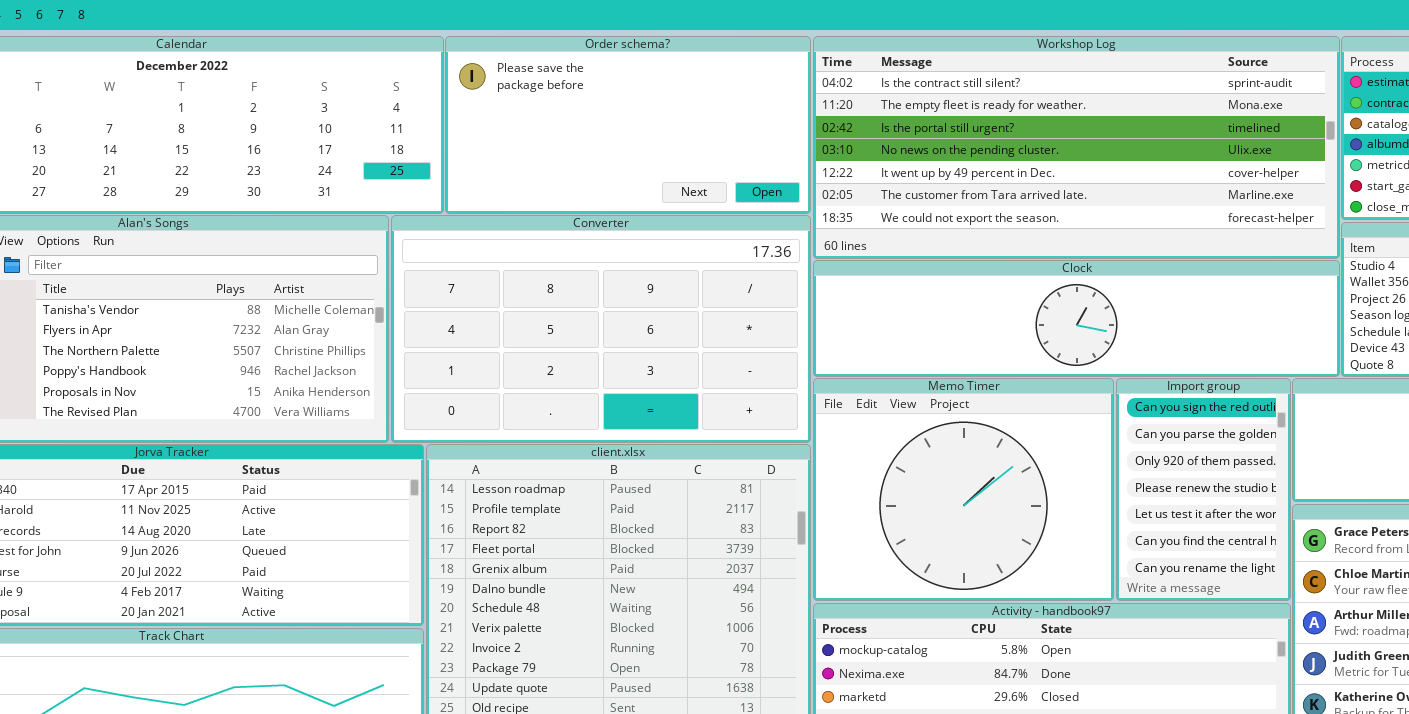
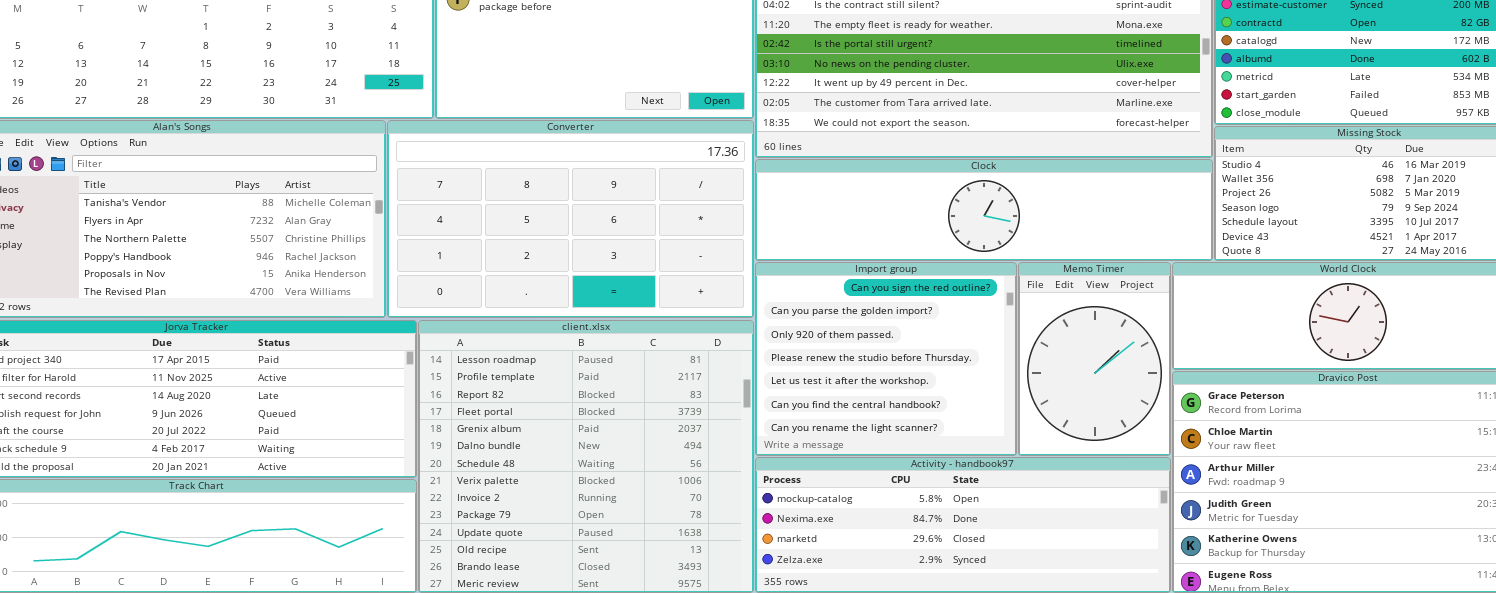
Memo Timer: [813,378,1114,601] -> [1018,262,1171,456], moved, resized
Import group: [1116,378,1291,601] -> [755,262,1017,456], moved, resized

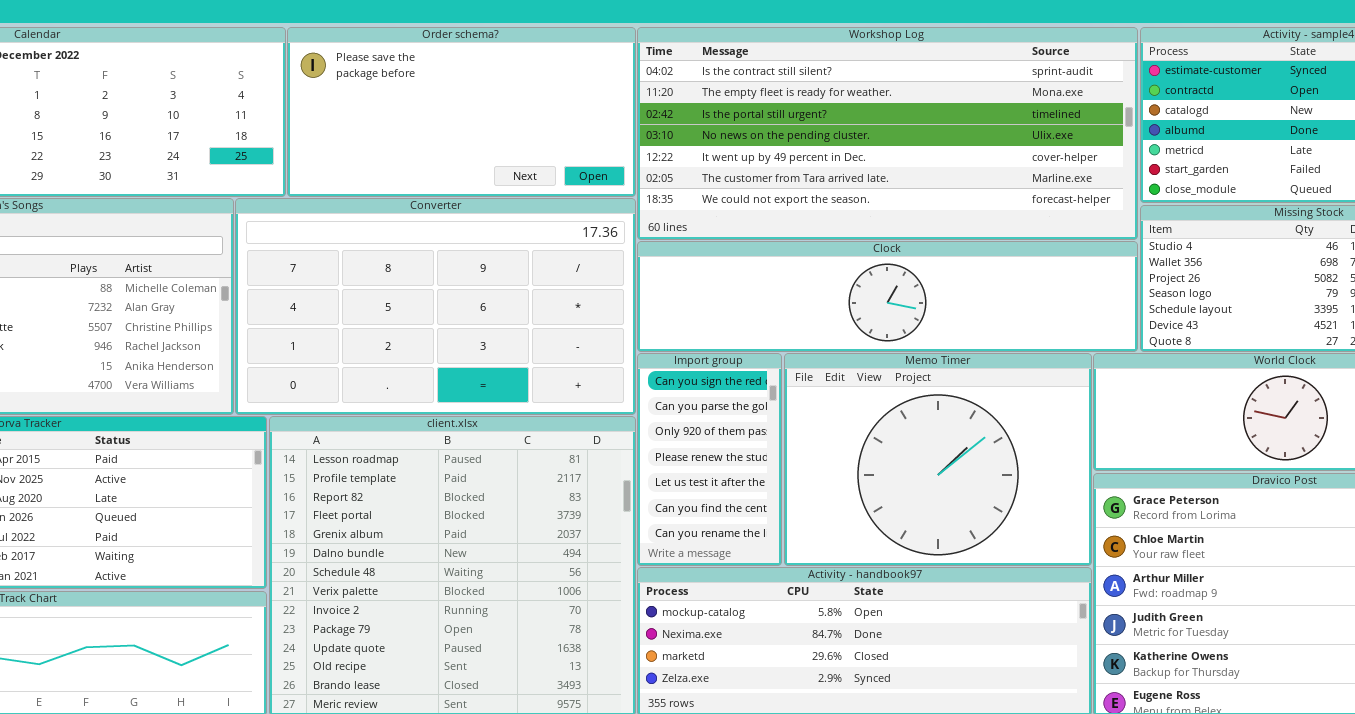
Import group: [755,262,1017,456] -> [637,353,782,566], resized
Memo Timer: [1018,262,1171,456] -> [784,353,1092,566], resized

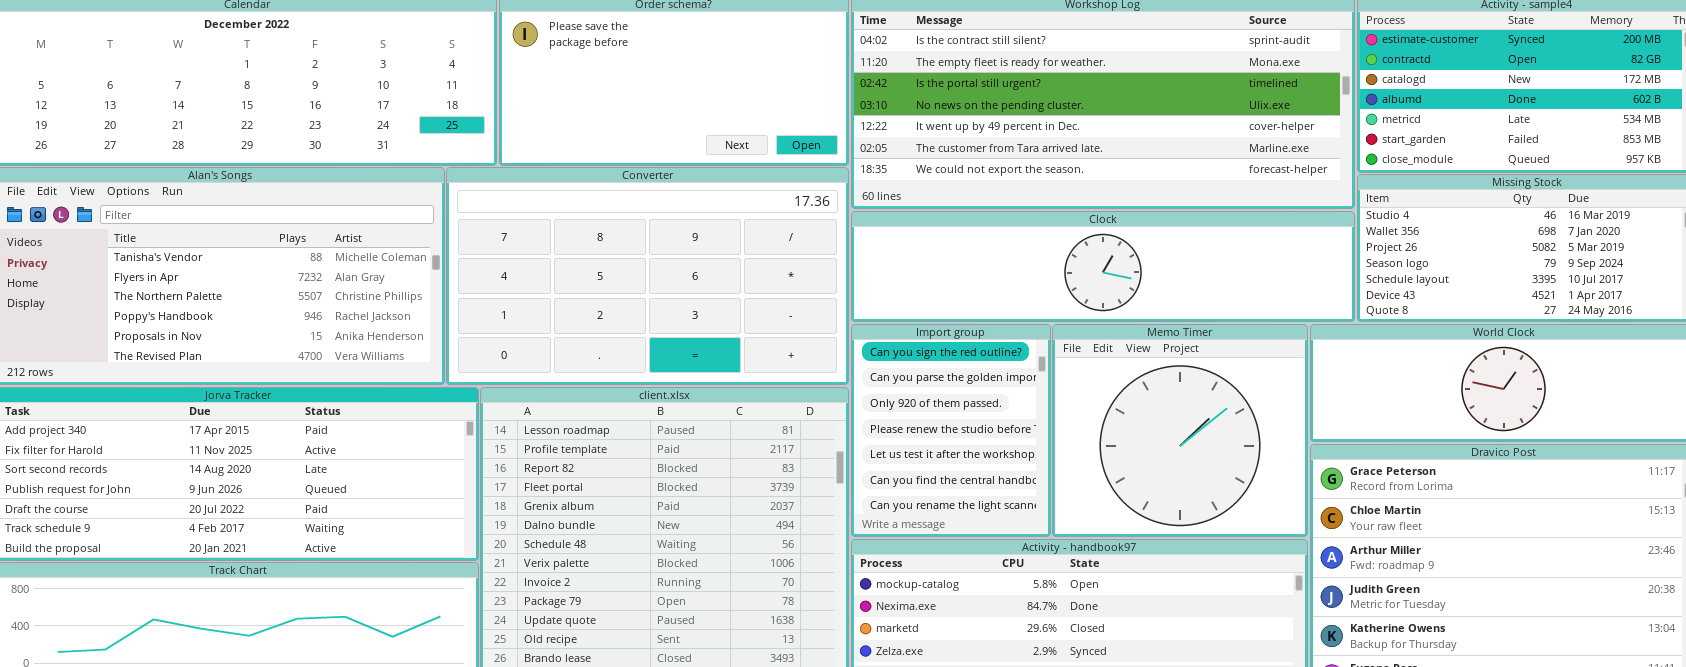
Import group: [637,353,782,566] -> [851,324,1051,537], resized
Memo Timer: [784,353,1092,566] -> [1052,324,1308,537], resized

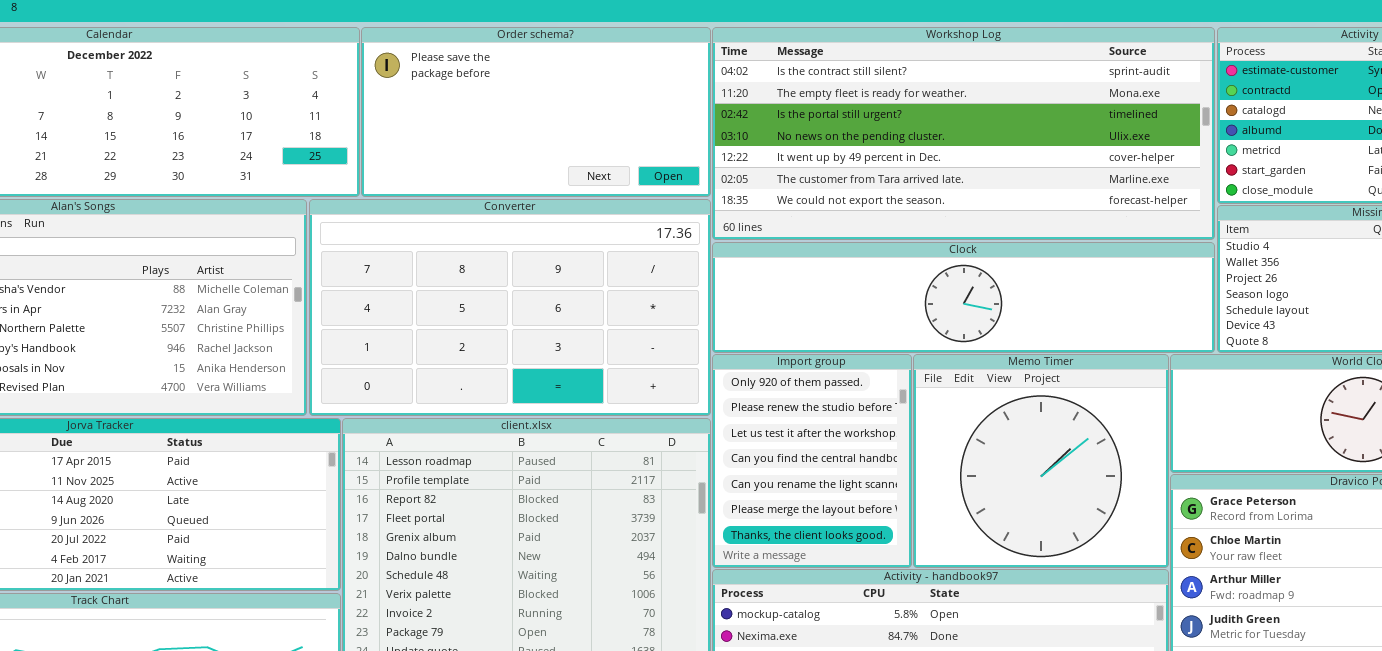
Import group: [851,324,1051,537] -> [712,354,912,568], scrolled down 2 rows

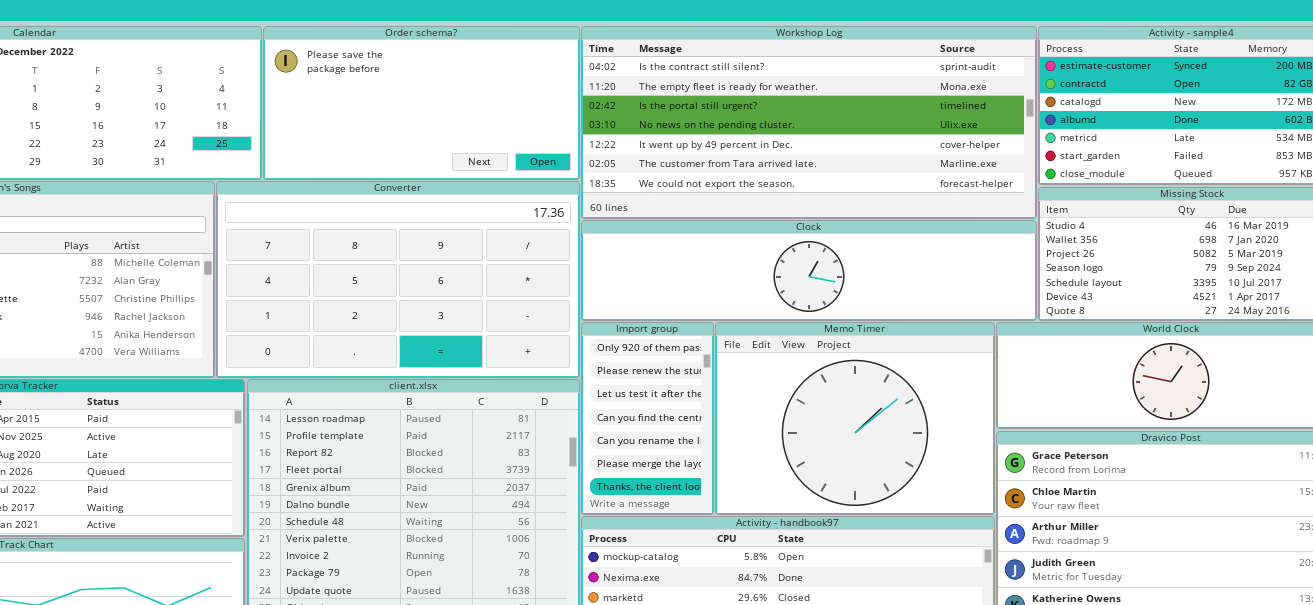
Import group: [712,354,912,568] -> [581,322,714,515], resized
Memo Timer: [913,354,1169,568] -> [715,322,995,515], resized

